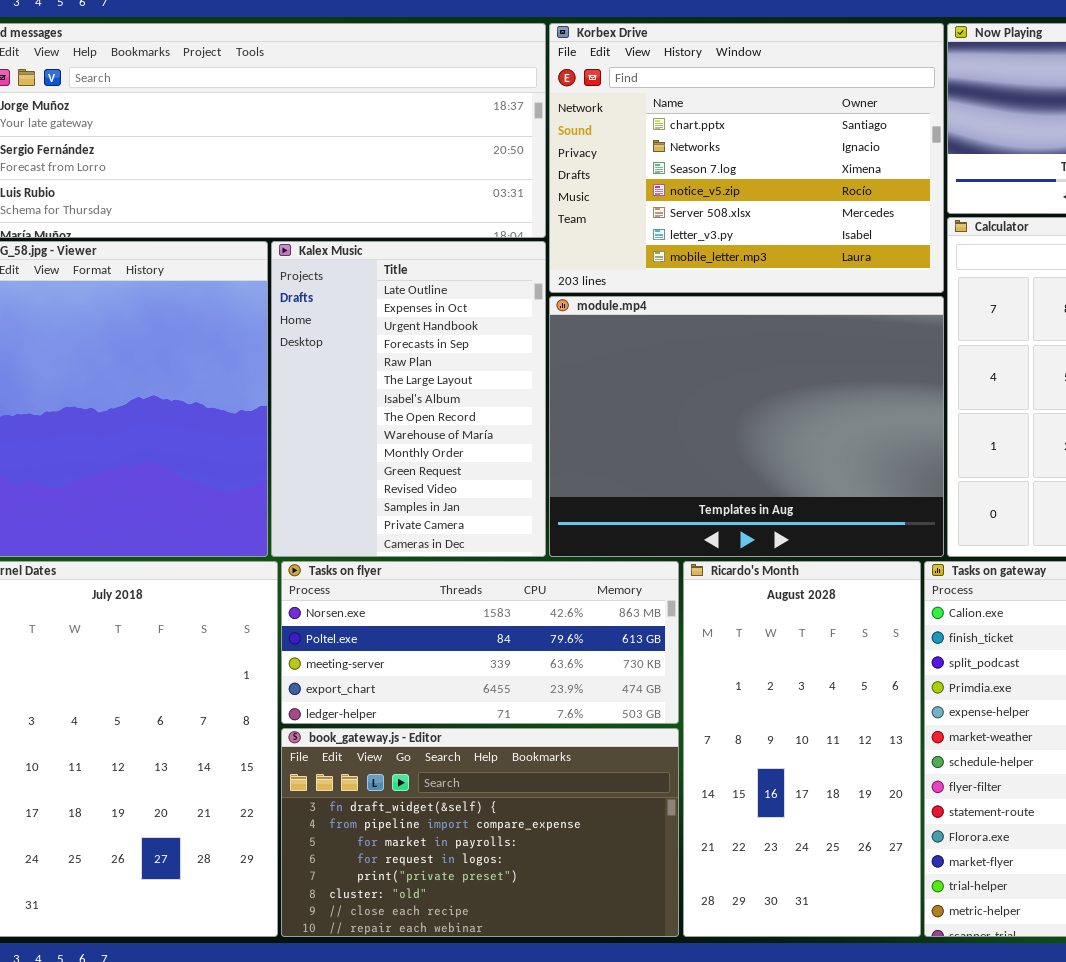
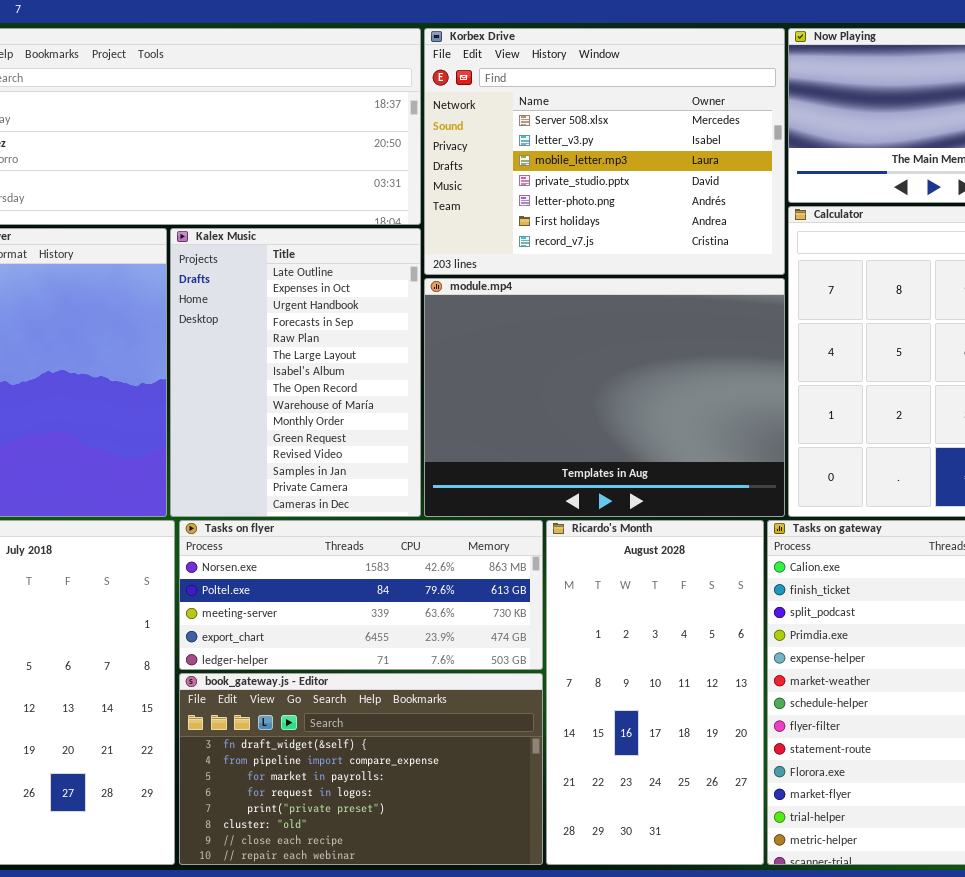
Korbex Drive: [549,23,944,293] -> [424,28,785,275], scrolled down 4 rows

